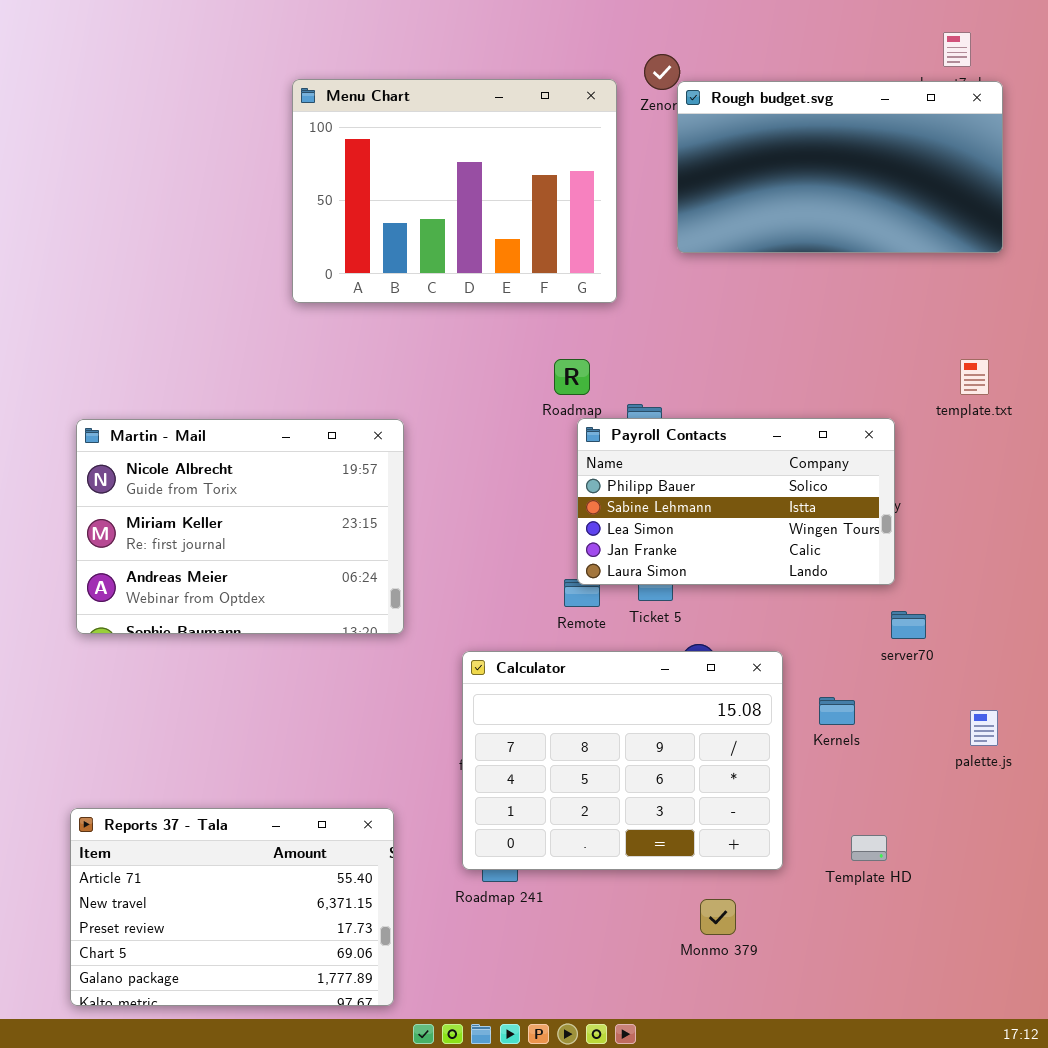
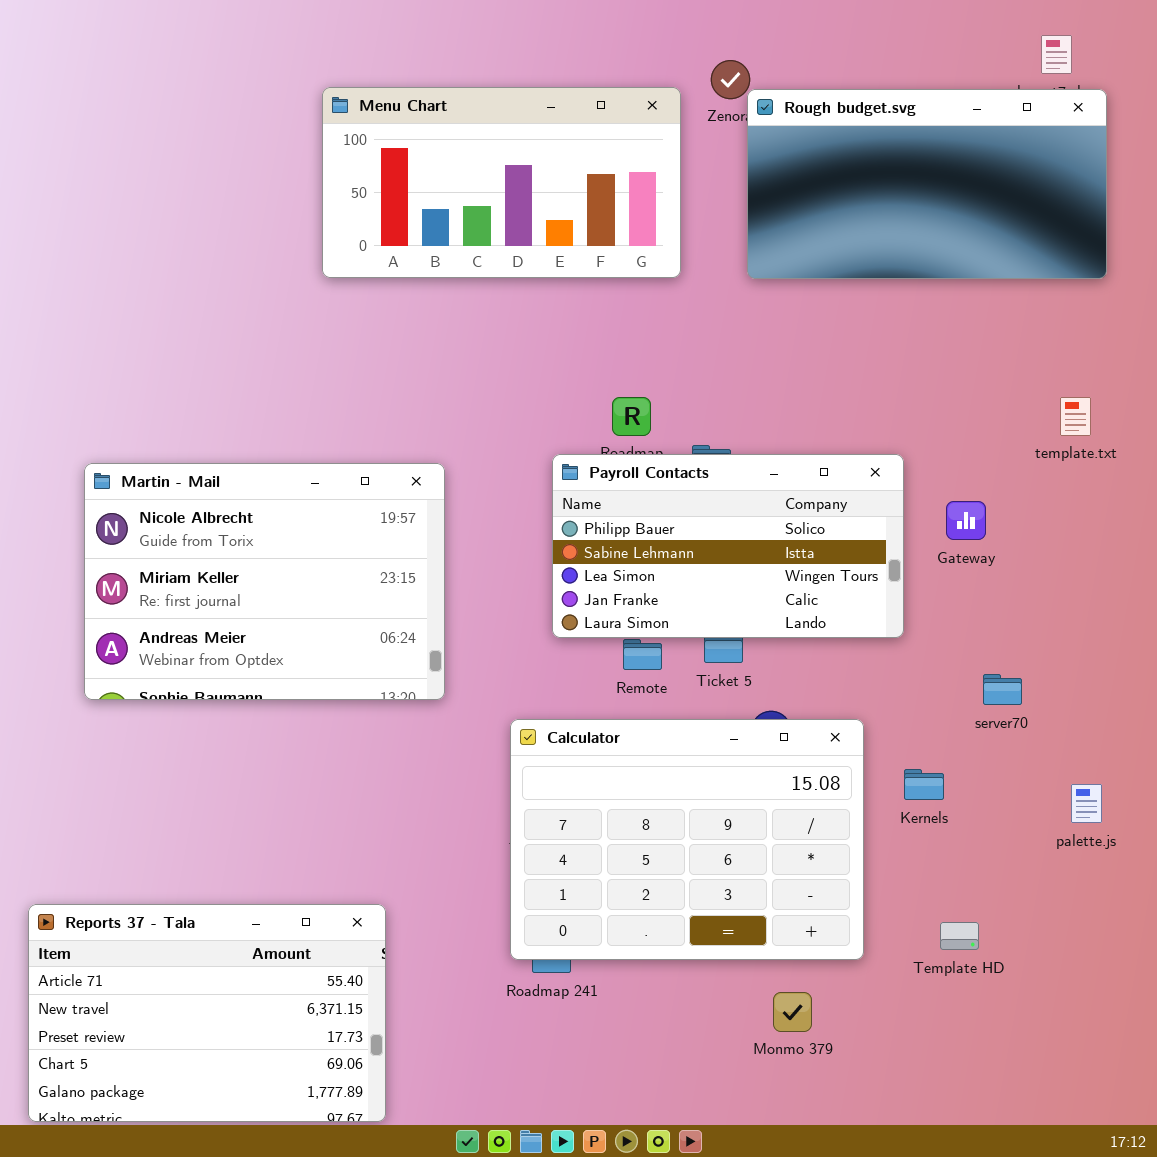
Menu Chart: [292,79,617,303] -> [322,87,681,278], resized
Payroll Contacts: [577,418,895,585] -> [552,454,904,638], moved
Reports 37 - Tala: [70,808,394,1006] -> [28,904,386,1122], moved

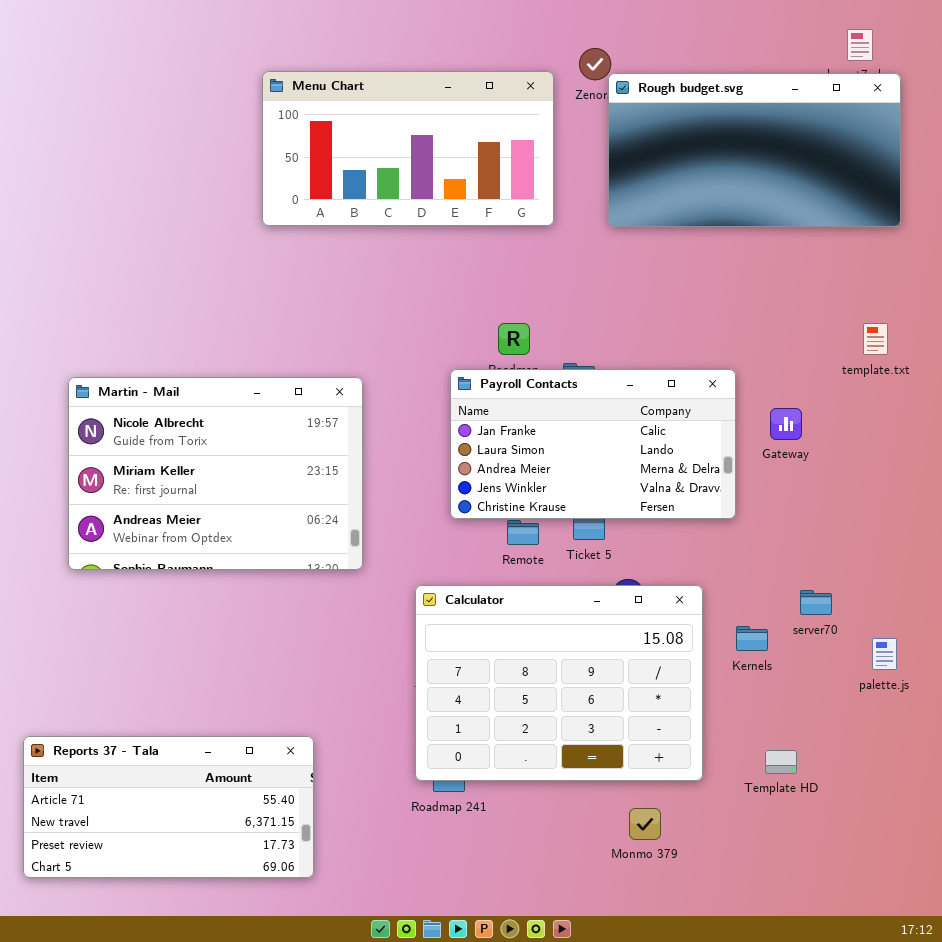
Payroll Contacts: [552,454,904,638] -> [450,369,736,519], scrolled down 3 rows
server70: [983,674,1022,705] -> [800,590,832,615], moved
Reports 37 - Tala: [28,904,386,1122] -> [23,736,314,878], resized

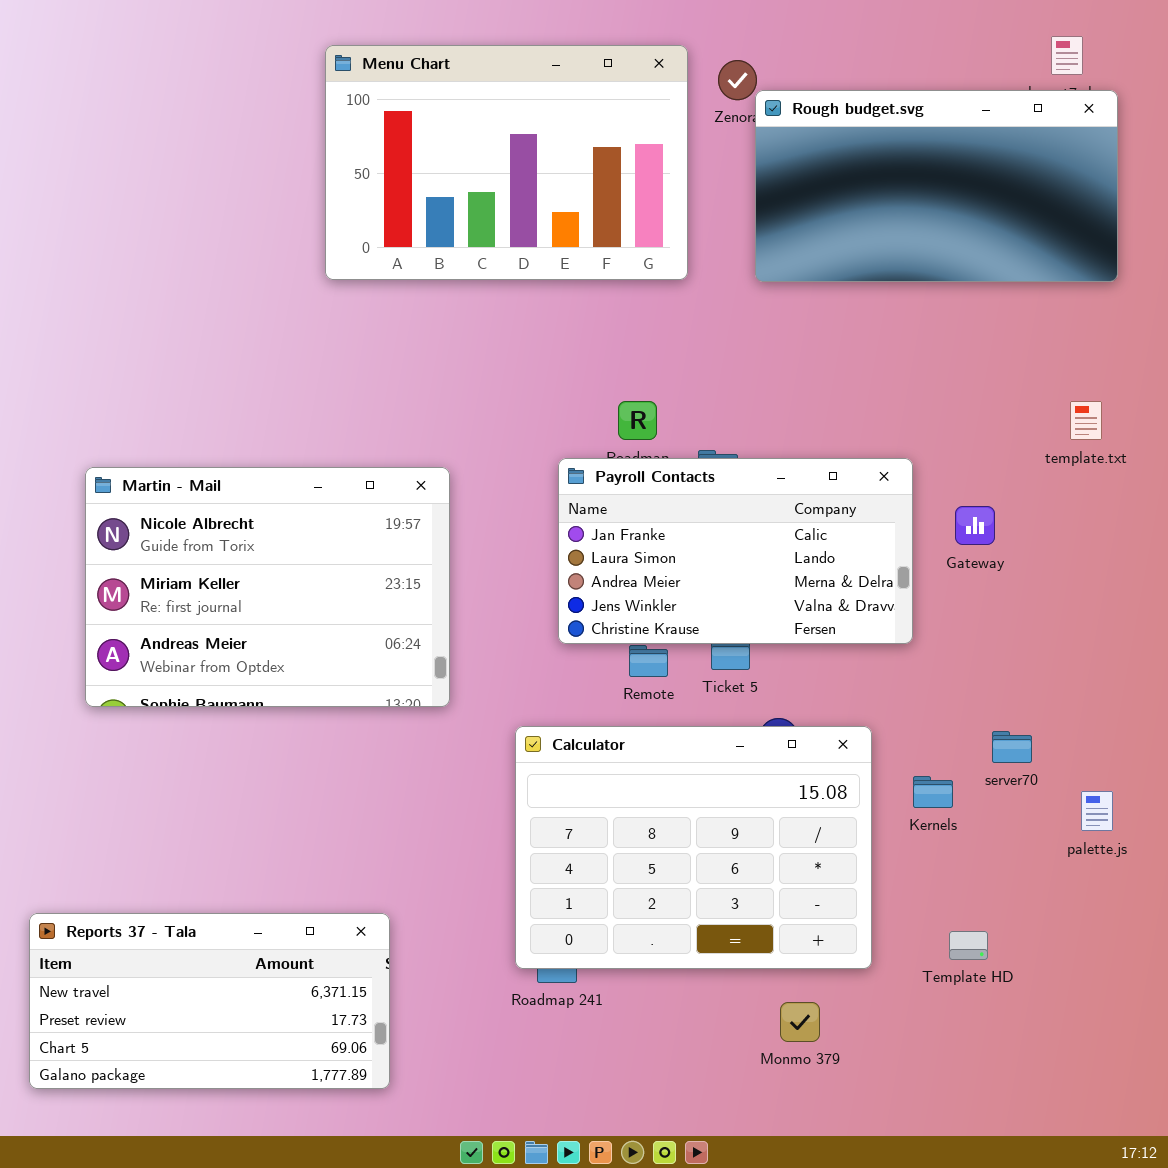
Menu Chart: [262,71,554,226] -> [325,45,688,280], resized
Reports 37 - Tala: [23,736,314,878] -> [29,913,390,1089], scrolled down 1 row

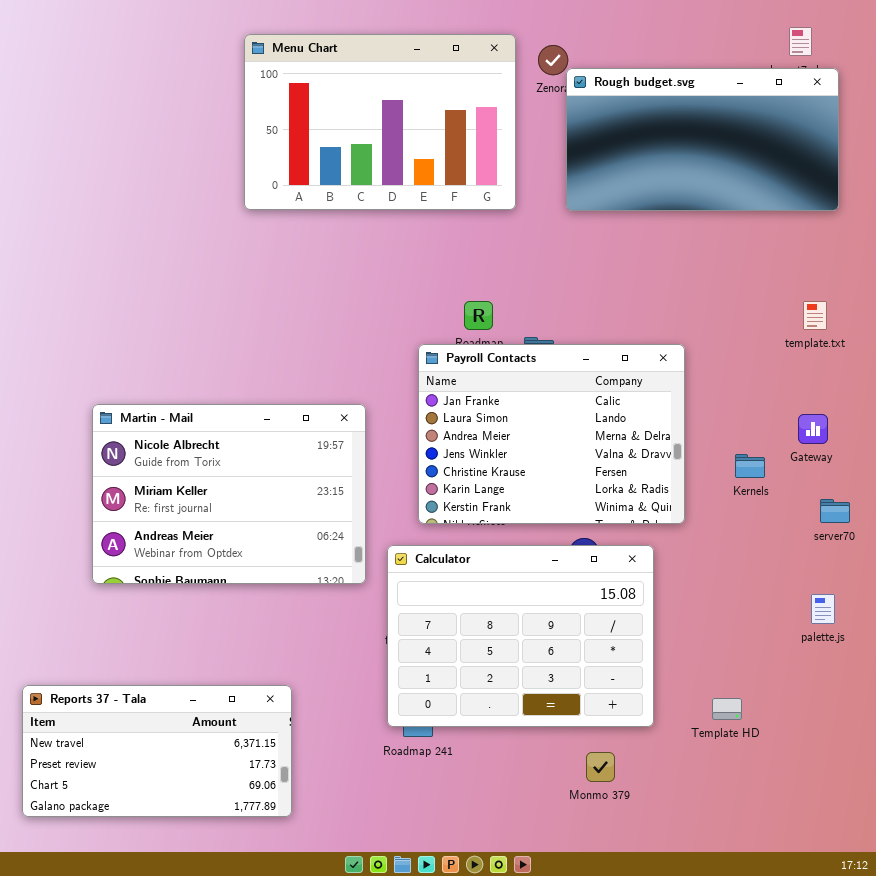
Payroll Contacts: [558,458,913,644] -> [418,344,685,524], resized
Martin - Mail: [85,467,450,707] -> [92,404,366,584], moved
Gateway: [955,506,995,545] -> [798,414,828,444], moved
server70: [992,731,1032,763] -> [820,499,850,523], moved
Kernels: [913,776,953,808] -> [735,454,765,478], moved

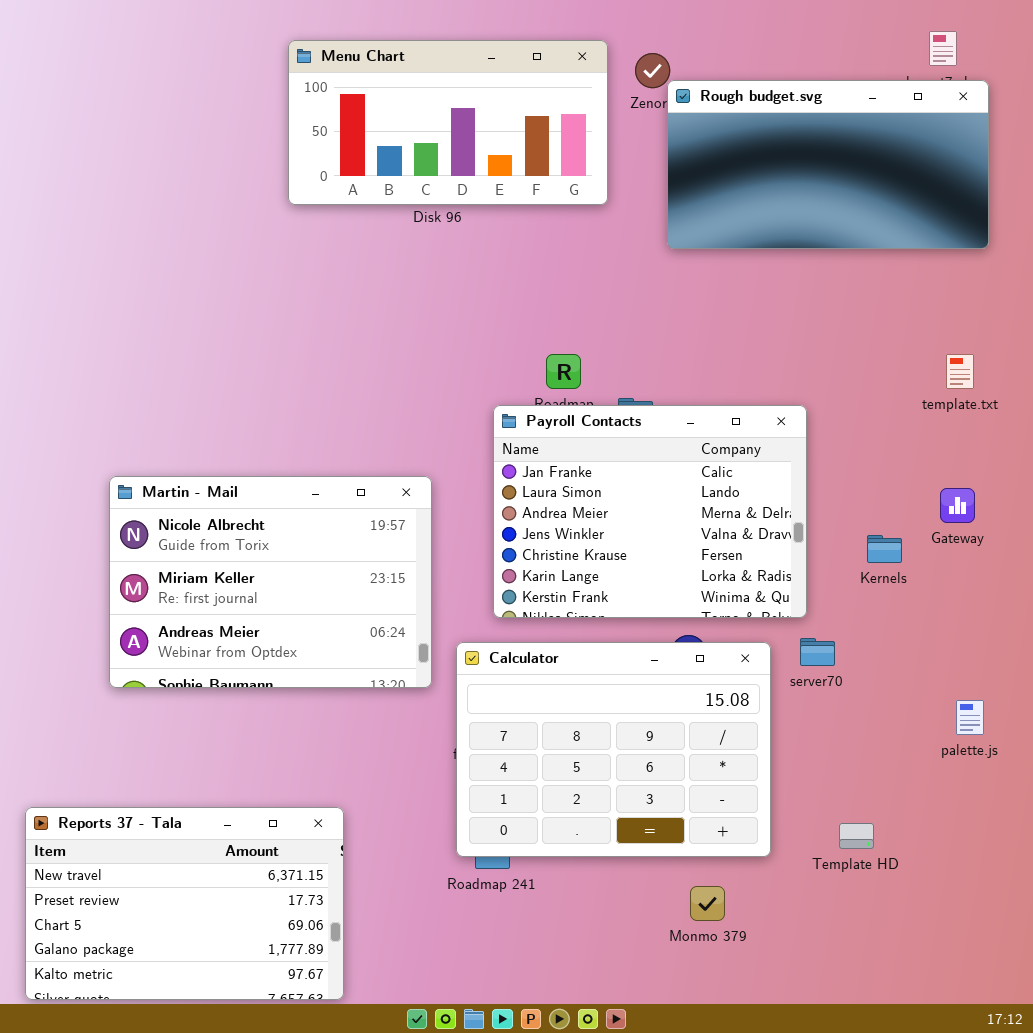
Menu Chart: [244,34,516,210] -> [288,40,608,205], resized
server70: [820,499,850,523] -> [800,638,835,666], moved
Reports 37 - Tala: [22,685,292,817] -> [25,807,344,1000], resized

